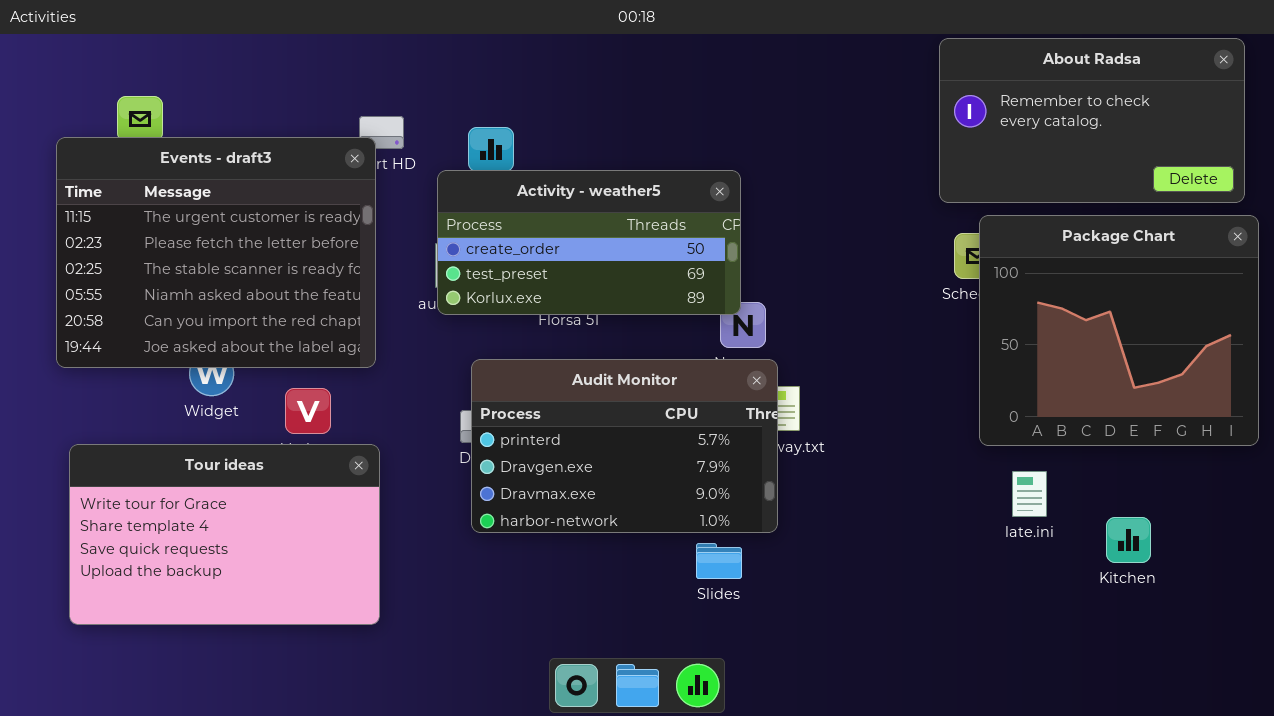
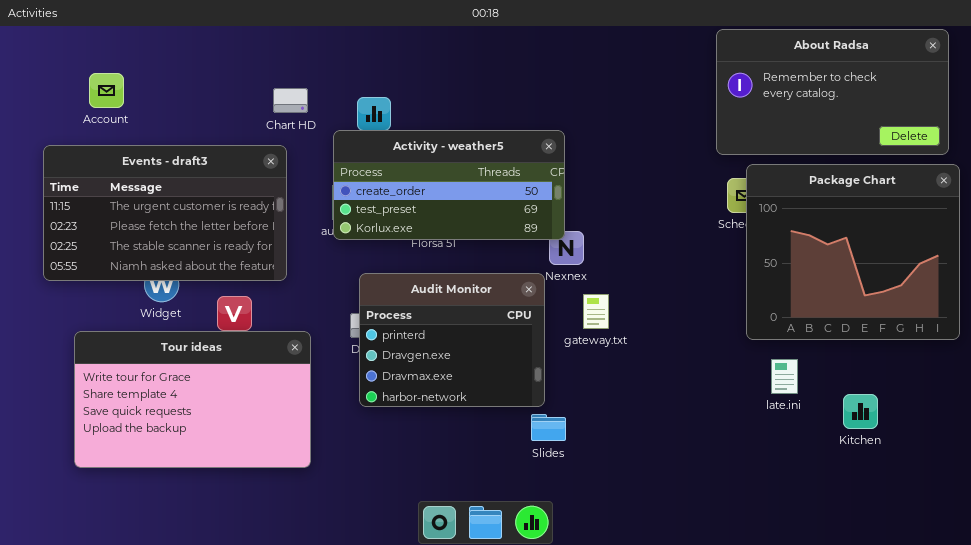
Events - draft3: [56,137,376,368] -> [43,145,287,281], resized
Audit Monitor: [471,359,778,533] -> [359,273,545,407], resized
Tour ideas: [69,444,380,625] -> [74,331,311,468], moved

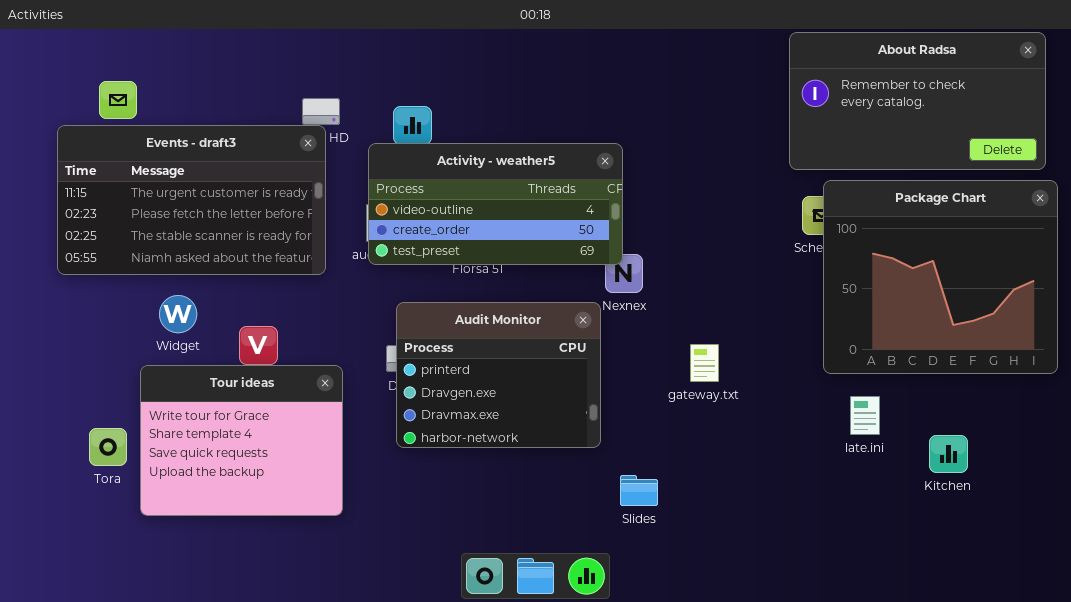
Activity - weather5: [333,130,565,240] -> [368,143,623,265], scrolled up 1 row
Events - draft3: [43,145,287,281] -> [57,125,326,275], moved
gateway.txt: [583,294,609,329] -> [690,344,719,382], moved
Tour ideas: [74,331,311,468] -> [140,365,343,516], resized
Slides: [531,414,566,441] -> [620,475,658,506], moved

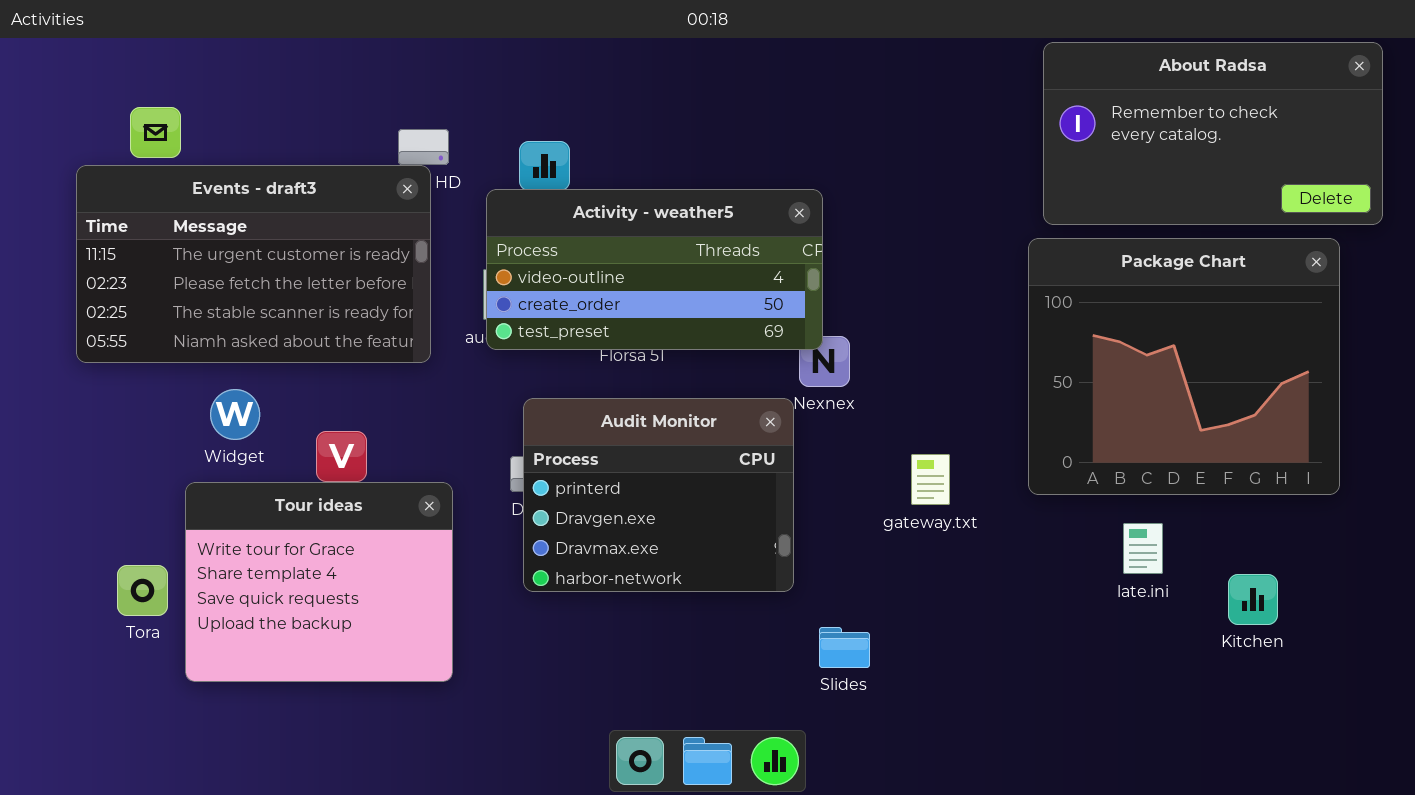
Package Chart: [823,180,1058,374] -> [1028,238,1340,495], moved

